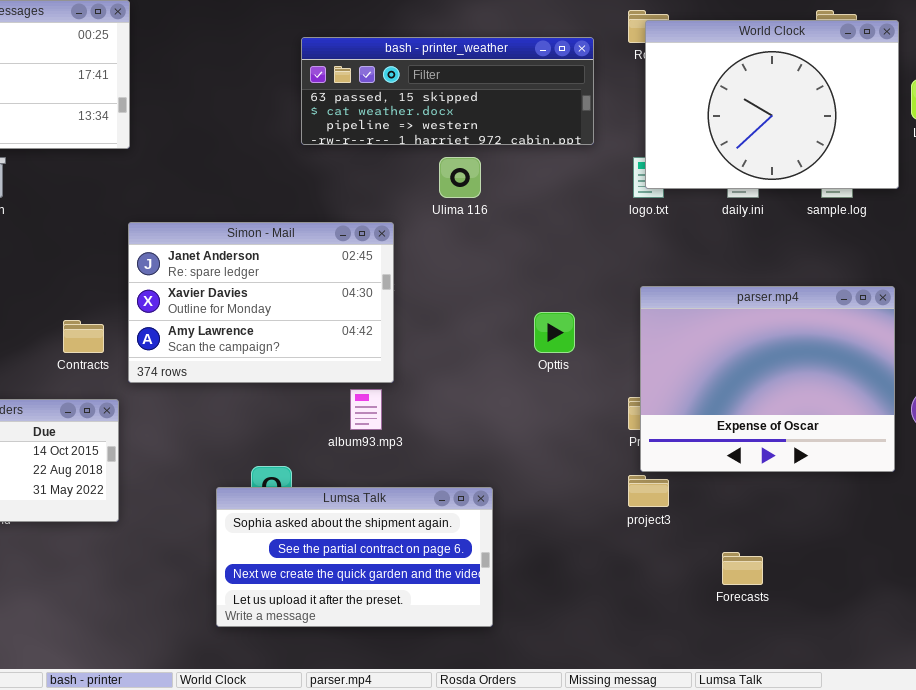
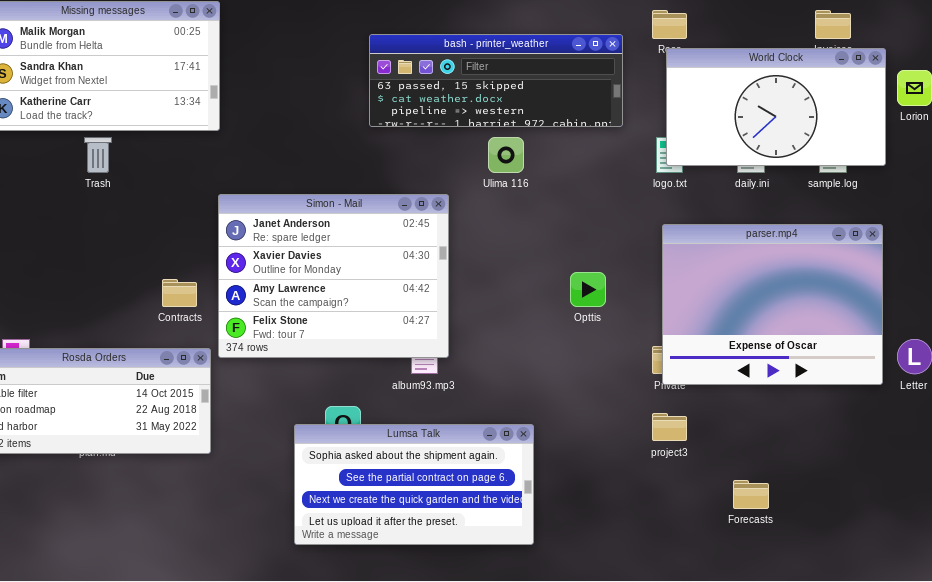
World Clock: [645,20,899,189] -> [666,48,886,166], resized
Simon - Mail: [128,222,394,383] -> [218,194,449,358], resized
parser.mp4: [640,286,895,472] -> [662,224,883,385], moved

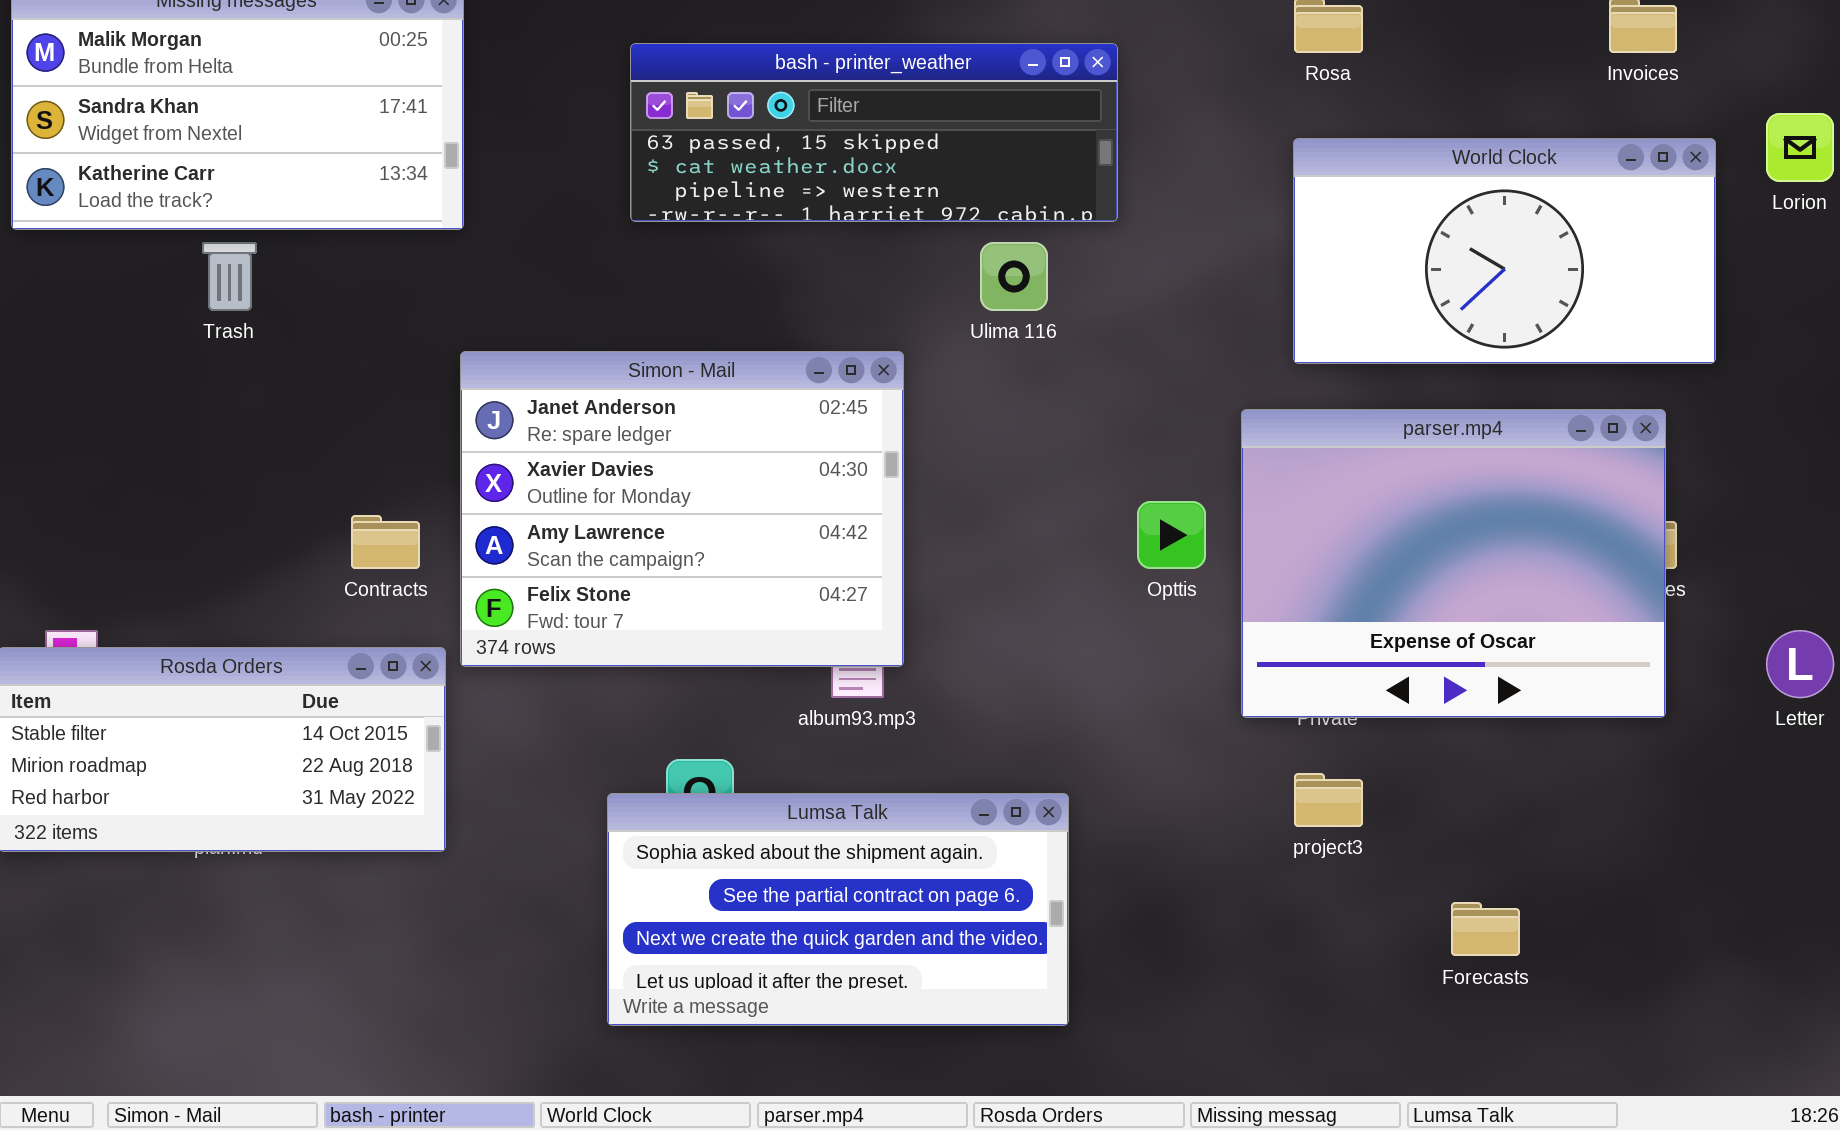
bash - printer_weather: [369,34,623,127] -> [630,43,1118,222], moved
World Clock: [666,48,886,166] -> [1293,138,1716,364], moved
parser.mp4: [662,224,883,385] -> [1241,409,1666,718], moved

